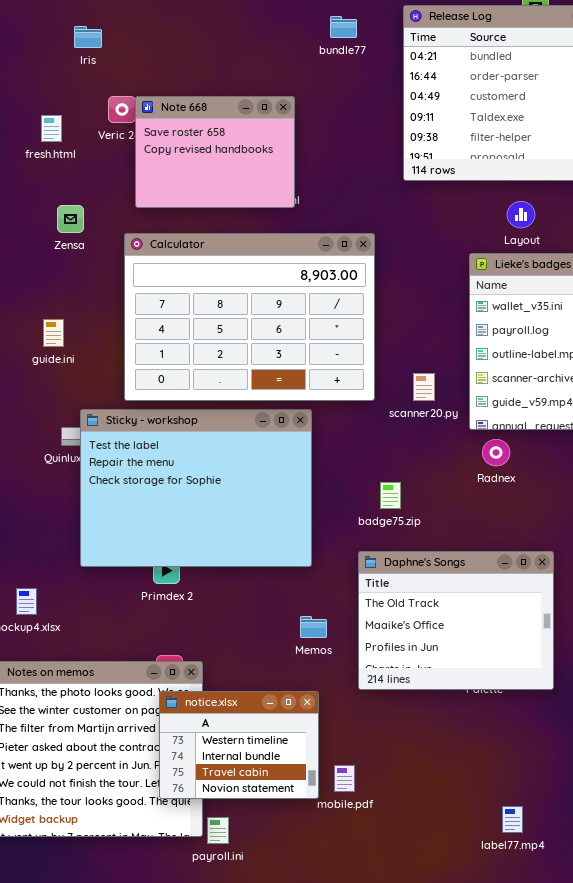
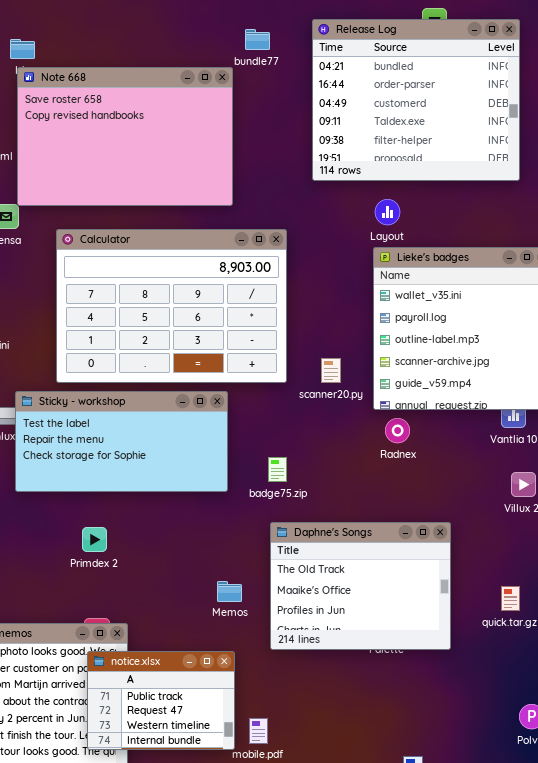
Note 668: [135,96,295,208] -> [17,67,233,206], moved, resized
Layout: [507,201,535,228] -> [375,199,400,225], moved
Sticky - workshop: [80,409,312,567] -> [15,391,228,492], resized
badge75.zip: [380,482,401,509] -> [268,457,287,482], moved
notice.xlsx: [159,691,319,799] -> [87,651,235,750], scrolled up 2 rows

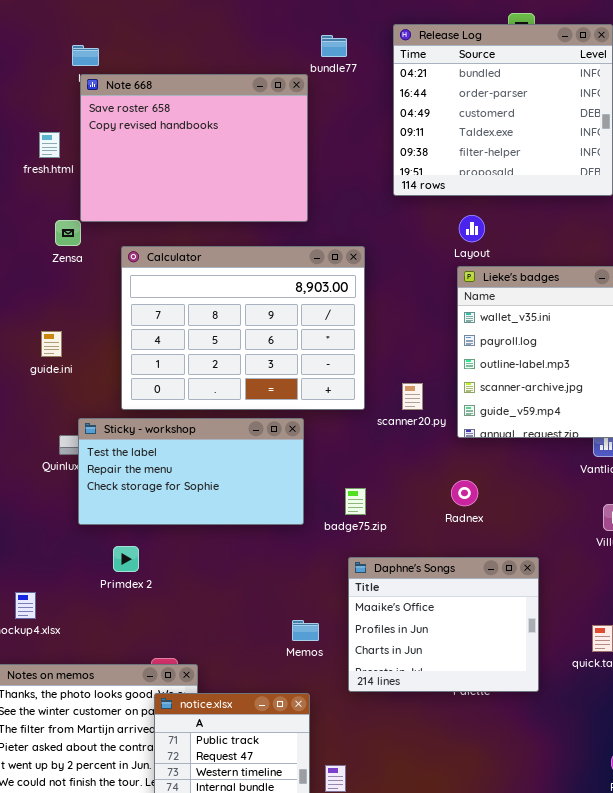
Radnex: [385,418,410,443] -> [451,480,478,506], moved
Daphne's Songs: [270,522,451,650] -> [348,557,539,692], scrolled down 1 row
Primdex 2: [82,527,107,552] -> [113,546,139,572], moved

